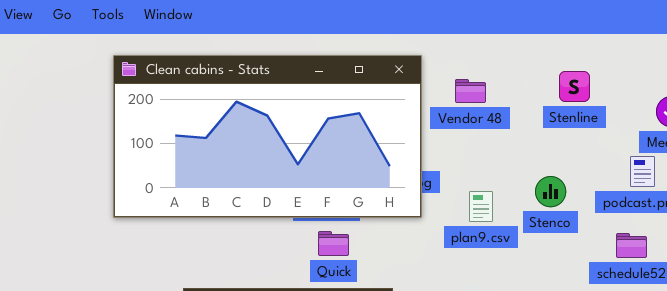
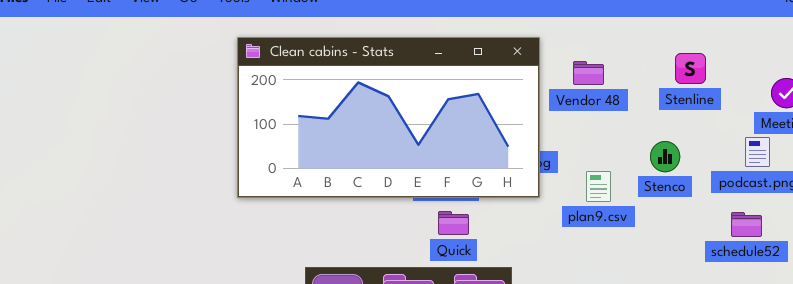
Stenco: [535,176,566,207] -> [650,141,680,172], moved

